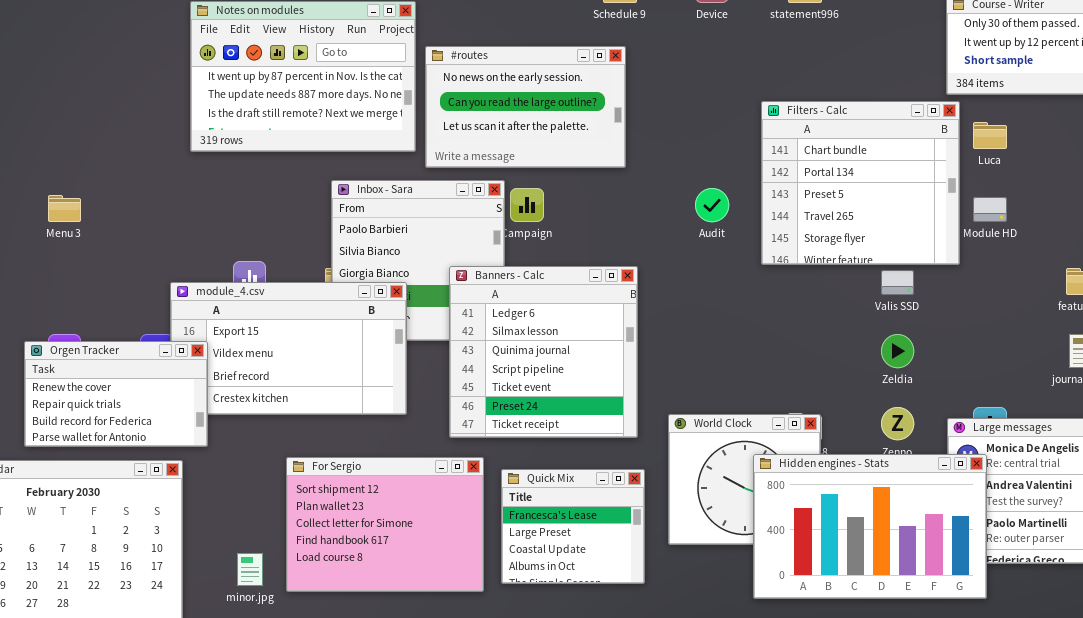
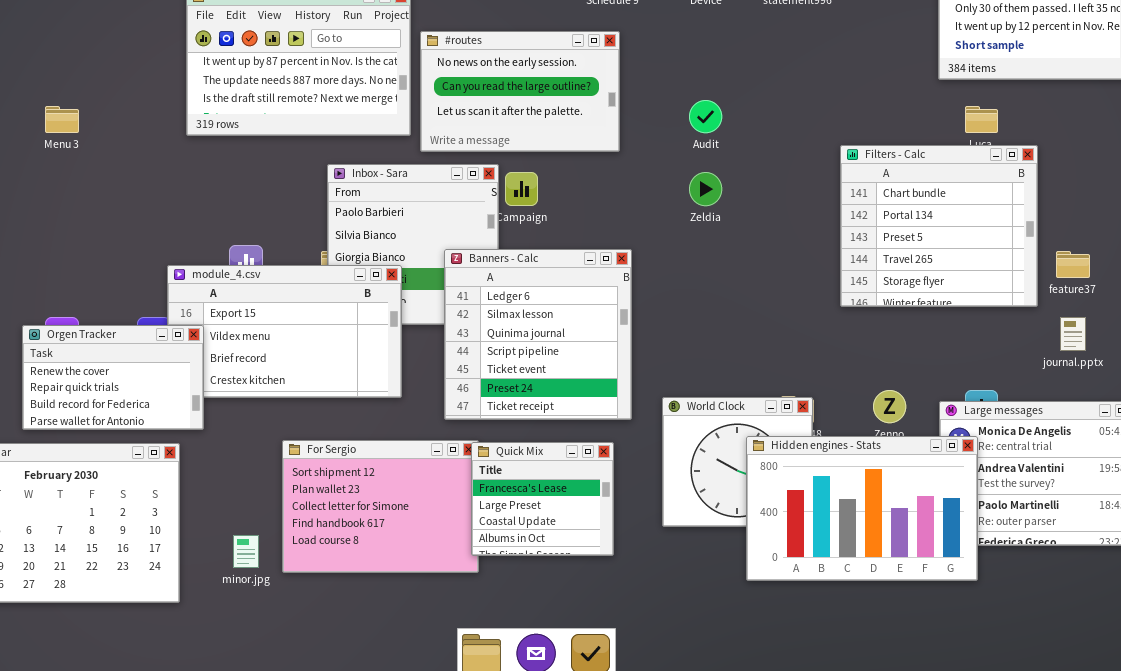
Filters - Calc: [761,101,960,265] -> [840,145,1038,307], moved
Audit: [695,188,729,222] -> [689,100,722,133], moved
Menu 3: [48,195,81,222] -> [45,106,79,133], moved
Zeldia: [881,334,914,368] -> [689,172,722,206], moved
Quick Mix: [501,469,645,584] -> [471,442,614,556], moved

